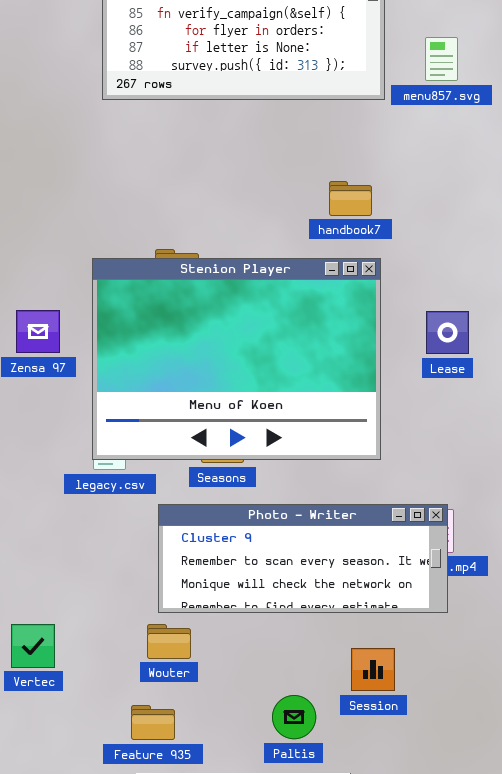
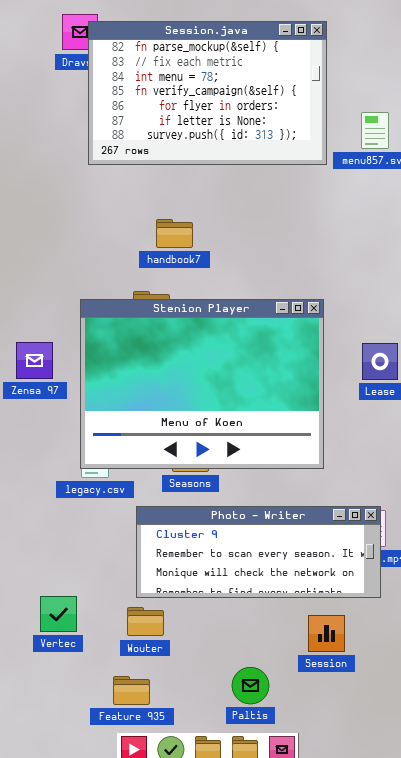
handbook7: [329,181,372,216] -> [156,219,193,248], moved
Vertec: [11,624,55,668] -> [40,596,77,632], moved
Session: [351,648,395,691] -> [308,615,345,652], moved

